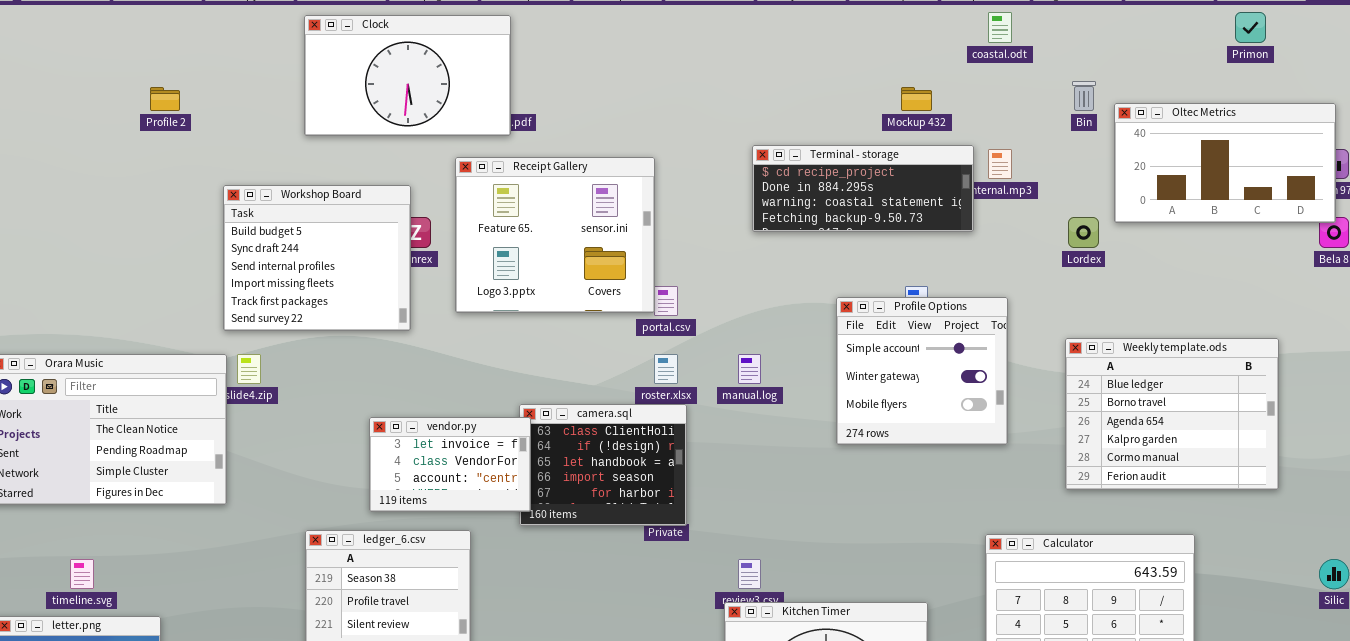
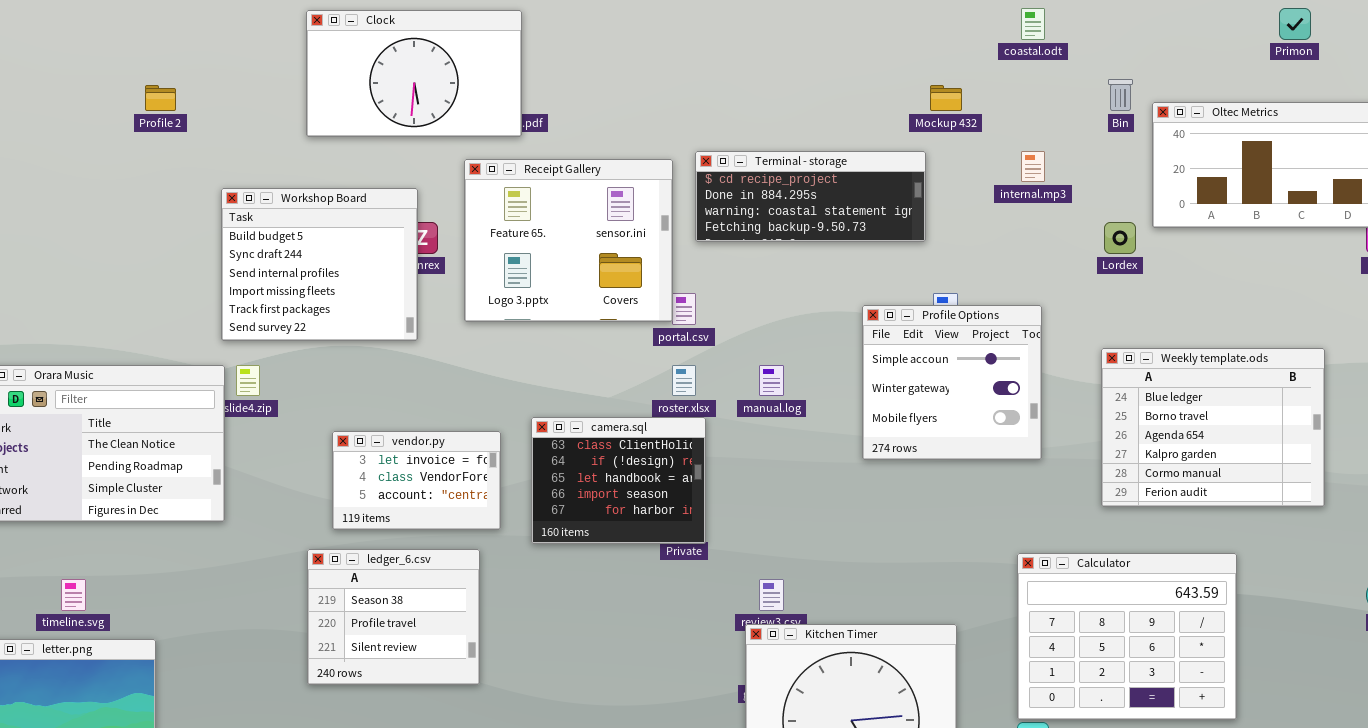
Terminal - storage: [752,145,974,232] -> [695,151,926,242], moved
vendor.py: [369,417,531,512] -> [332,431,501,530], moved

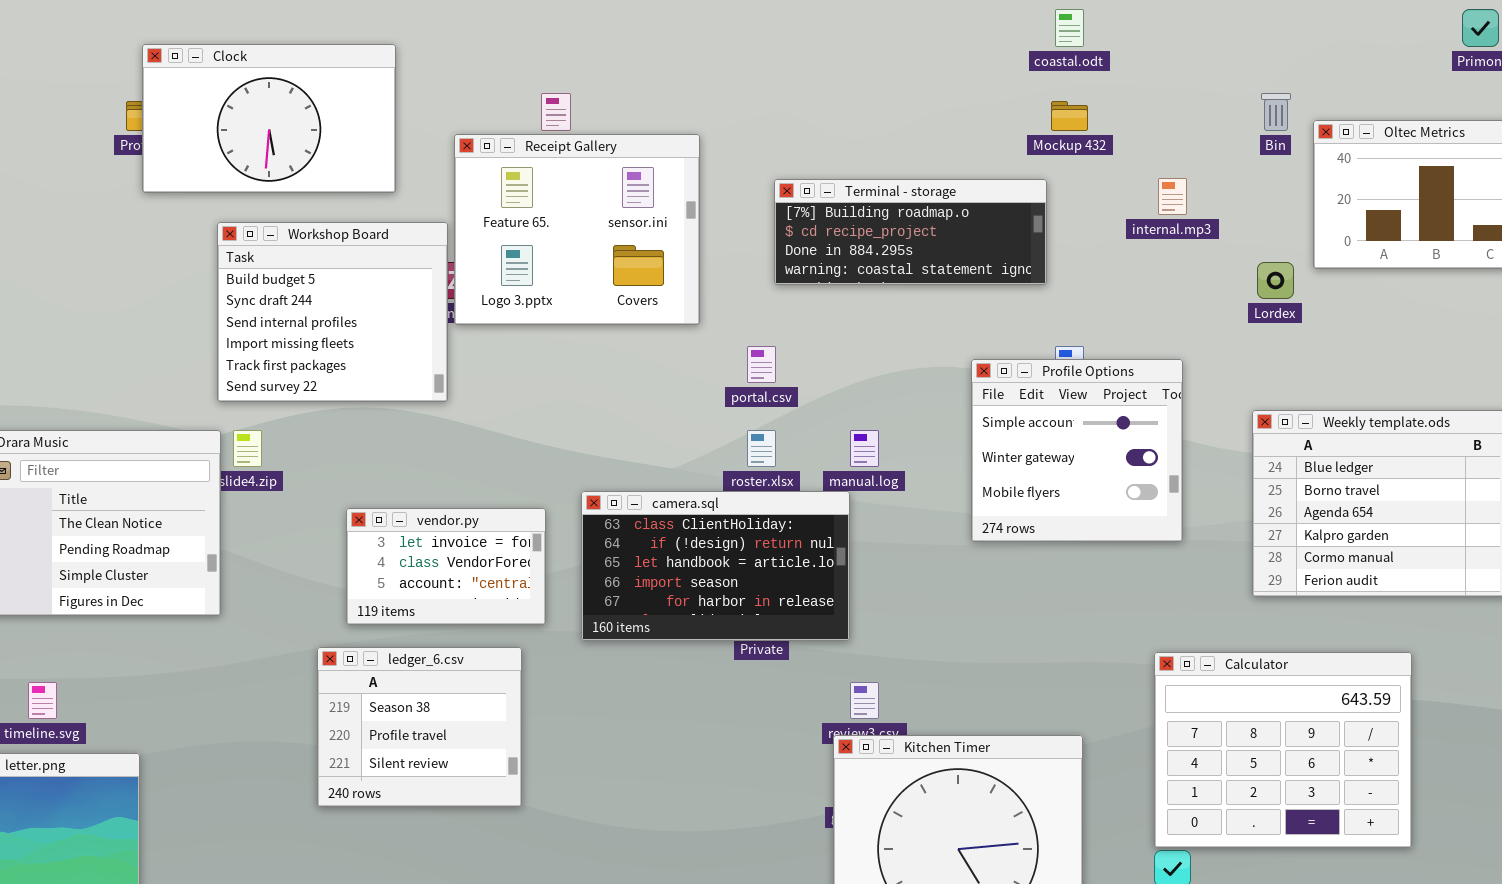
coastal.odt: [1021,8,1045,40] -> [1055,9,1084,47], moved
Clock: [306,10,522,137] -> [142,44,396,193], moved
Terminal - storage: [695,151,926,242] -> [774,179,1047,285], scrolled up 1 row
Receipt Gallery: [464,159,673,322] -> [454,134,700,325], moved
camera.sql: [531,417,706,544] -> [581,491,850,641], resized

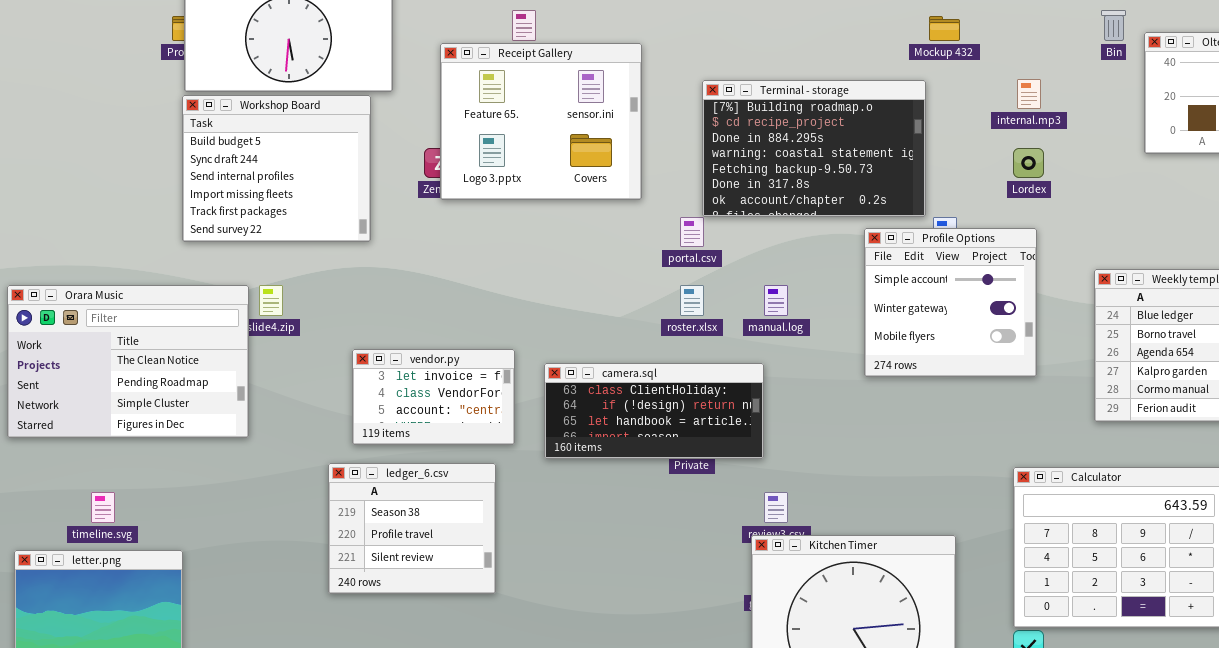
Terminal - storage: [774,179,1047,285] -> [702,80,926,217], resized
Workshop Board: [217,222,448,402] -> [182,95,371,242], moved
Lordex: [1257,262,1294,299] -> [1013,148,1044,178], moved
camera.sql: [581,491,850,641] -> [544,363,764,459], resized

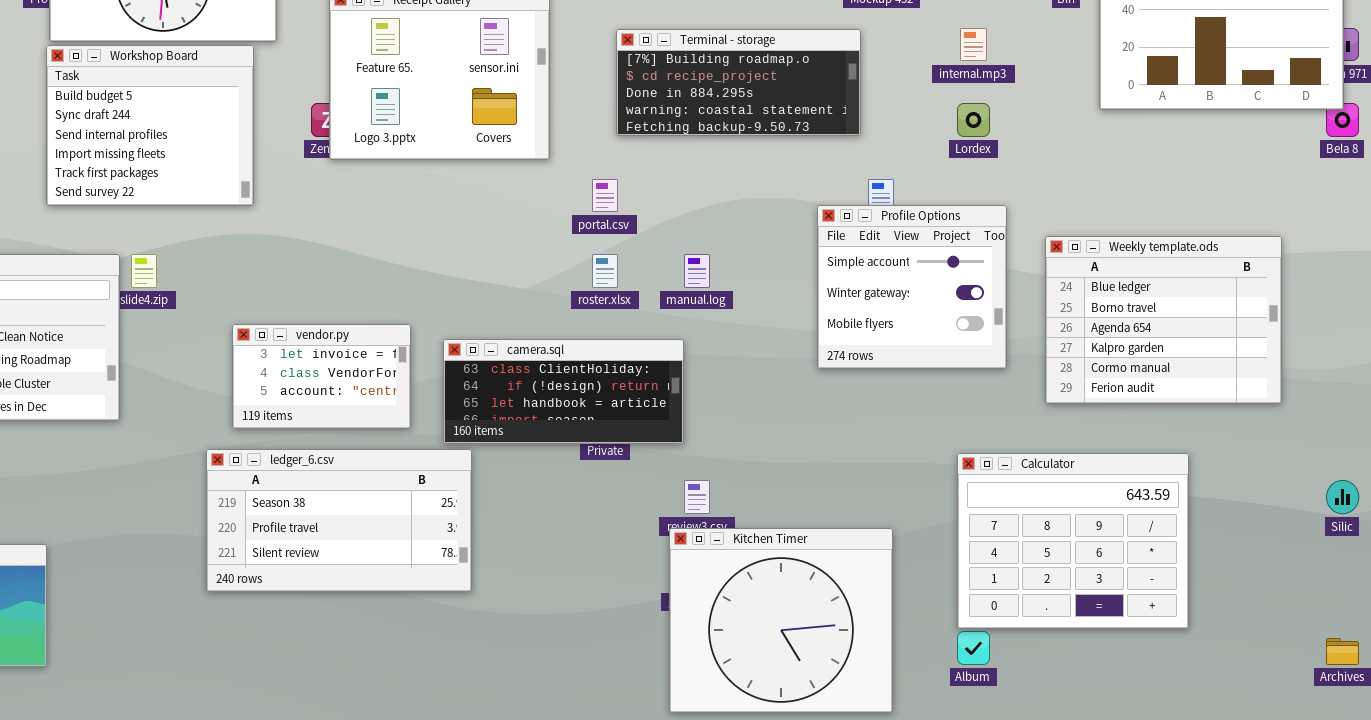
Terminal - storage: [702,80,926,217] -> [616,29,861,136], resized
Profile Options: [864,228,1037,377] -> [817,205,1007,369], moved
ledger_6.csv: [328,463,496,594] -> [206,449,472,592], resized

